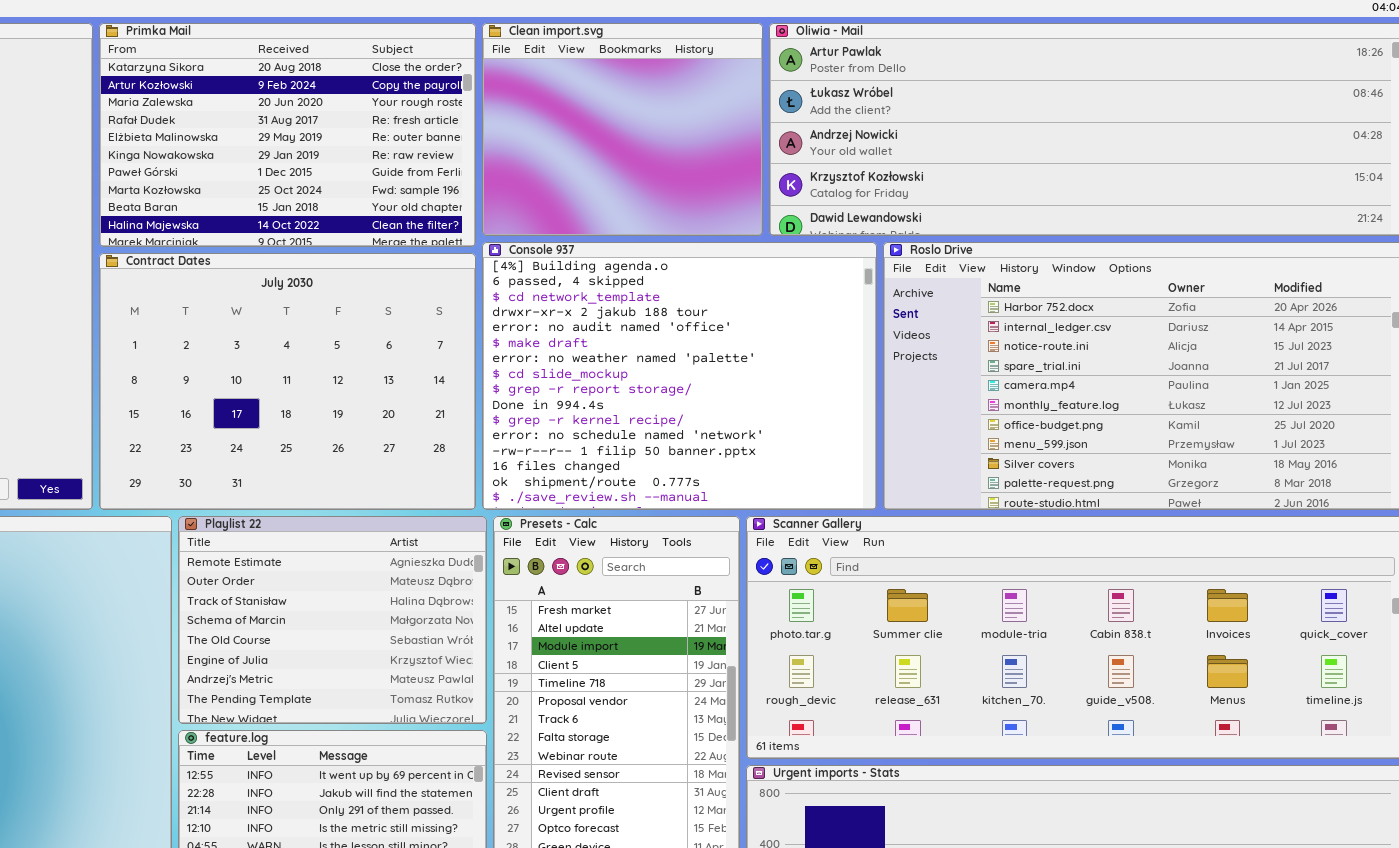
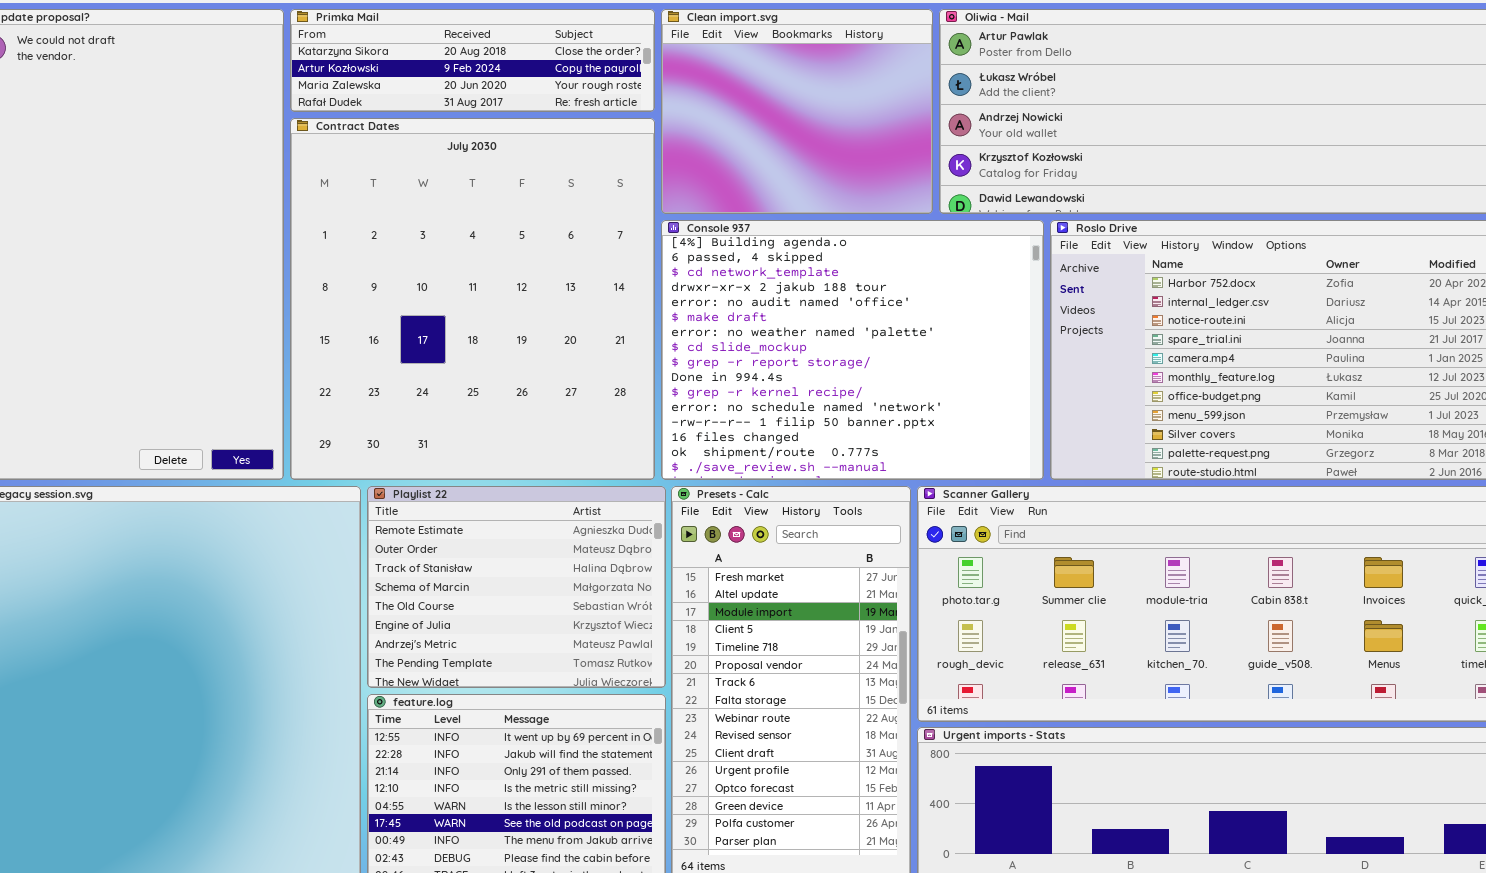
Primka Mail: [99,23,476,247] -> [290,9,655,112], resized
Contract Dates: [99,253,476,510] -> [290,118,655,480], resized

